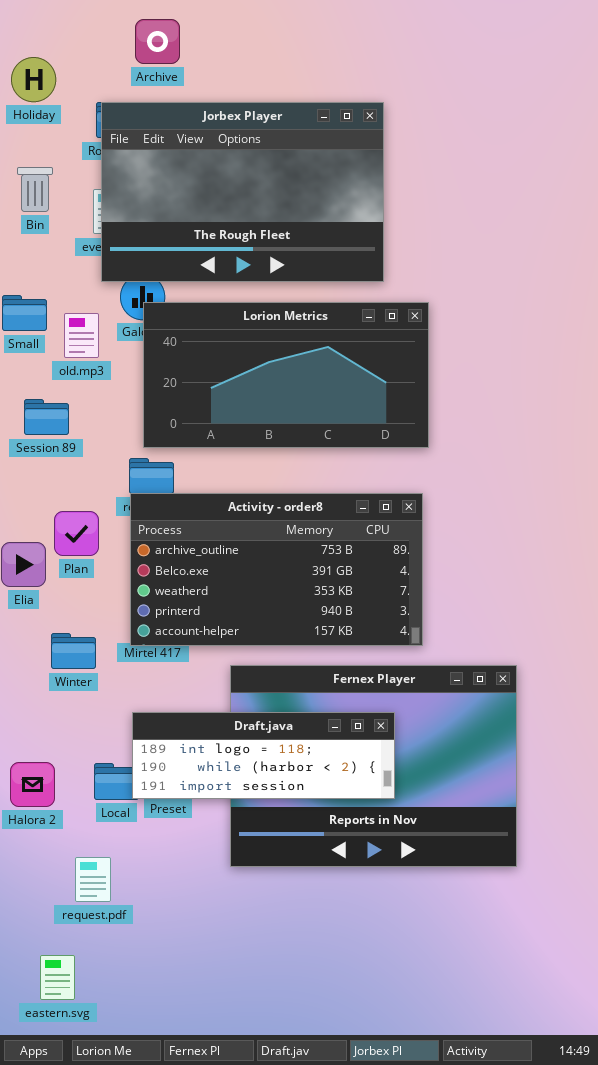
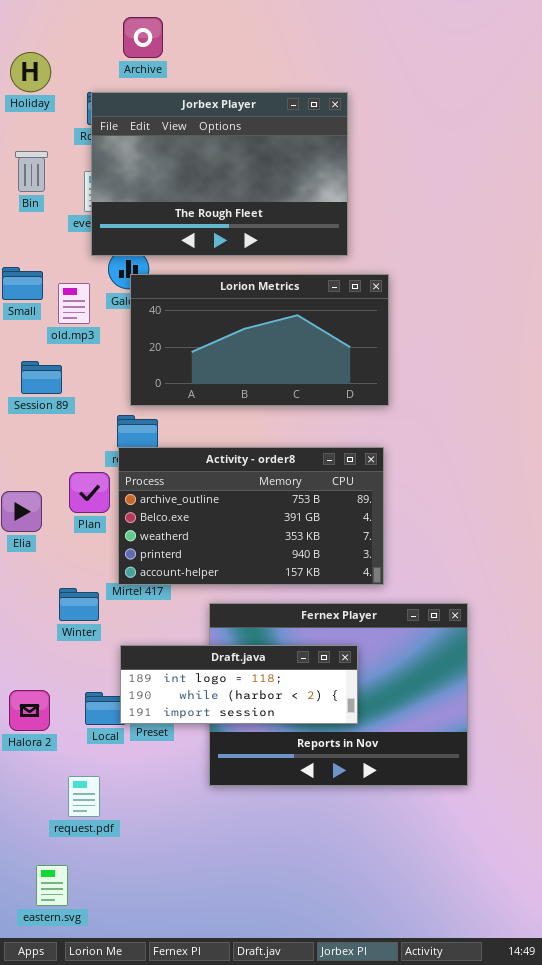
Plan: [54,511,99,556] -> [69,472,110,513], moved
Winter: [51,633,96,669] -> [59,588,99,621], moved

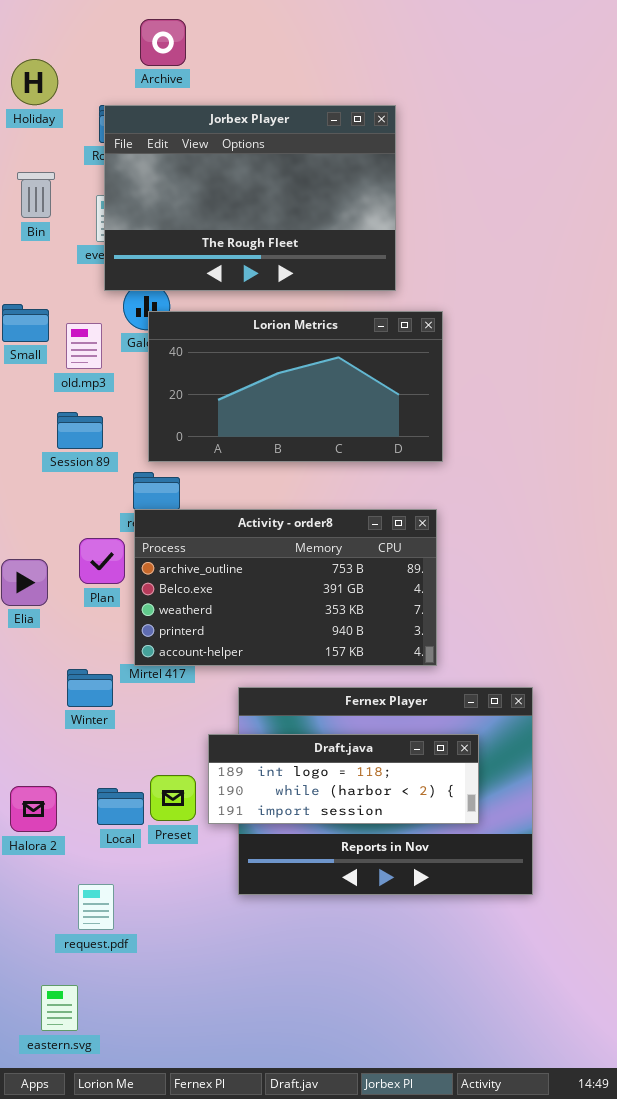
Session 89: [21,361,62,394] -> [57,412,103,449], moved
Draft.java: [120,645,358,724] -> [208,734,479,824], moved

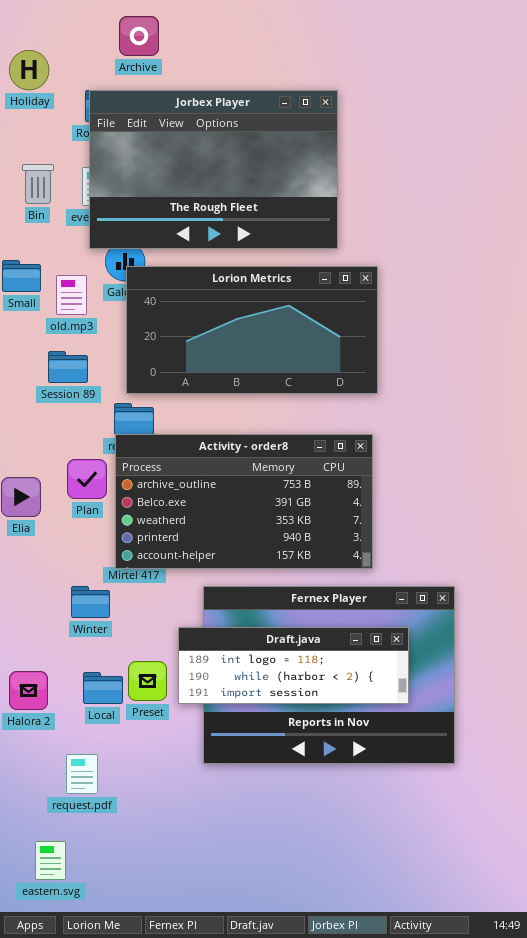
Bin: [17,172,55,218] -> [22,164,54,204], moved
Winter: [67,669,113,707] -> [71,586,110,618], moved

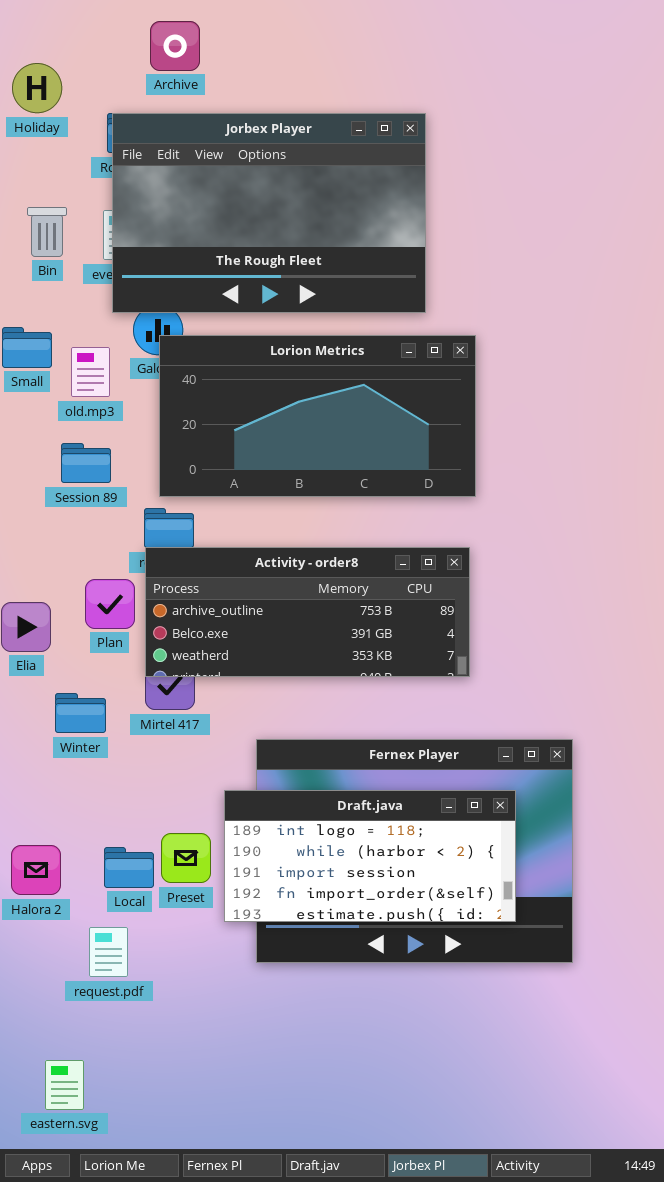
Activity - order8: [115,434,373,569] -> [145,547,470,677], resized
Winter: [71,586,110,618] -> [55,693,106,733], moved
Draft.java: [178,627,409,704] -> [224,790,516,922], resized
request.pdf: [66,754,98,794] -> [89,927,128,977], moved

